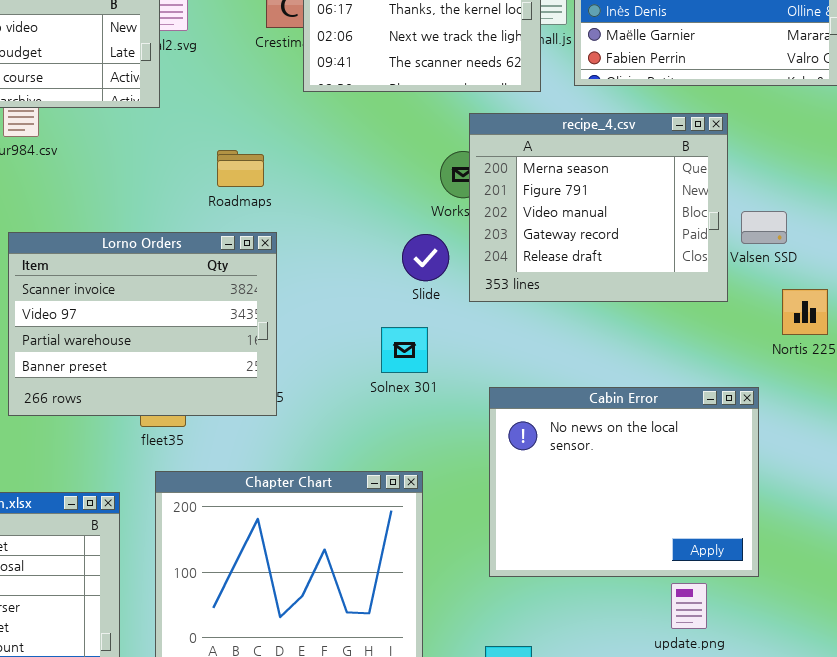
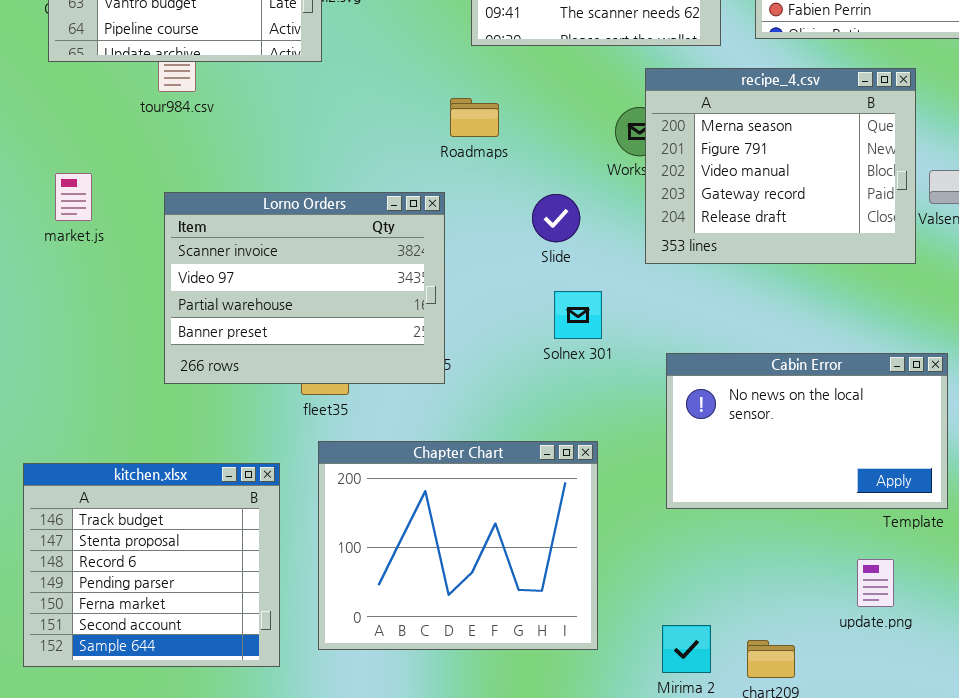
Roadmaps: [217,150,264,187] -> [450,98,499,137], moved
Slide: [402,234,449,281] -> [532,194,580,242], moved
Cabin Error: [489,387,759,577] -> [666,353,948,509], resized

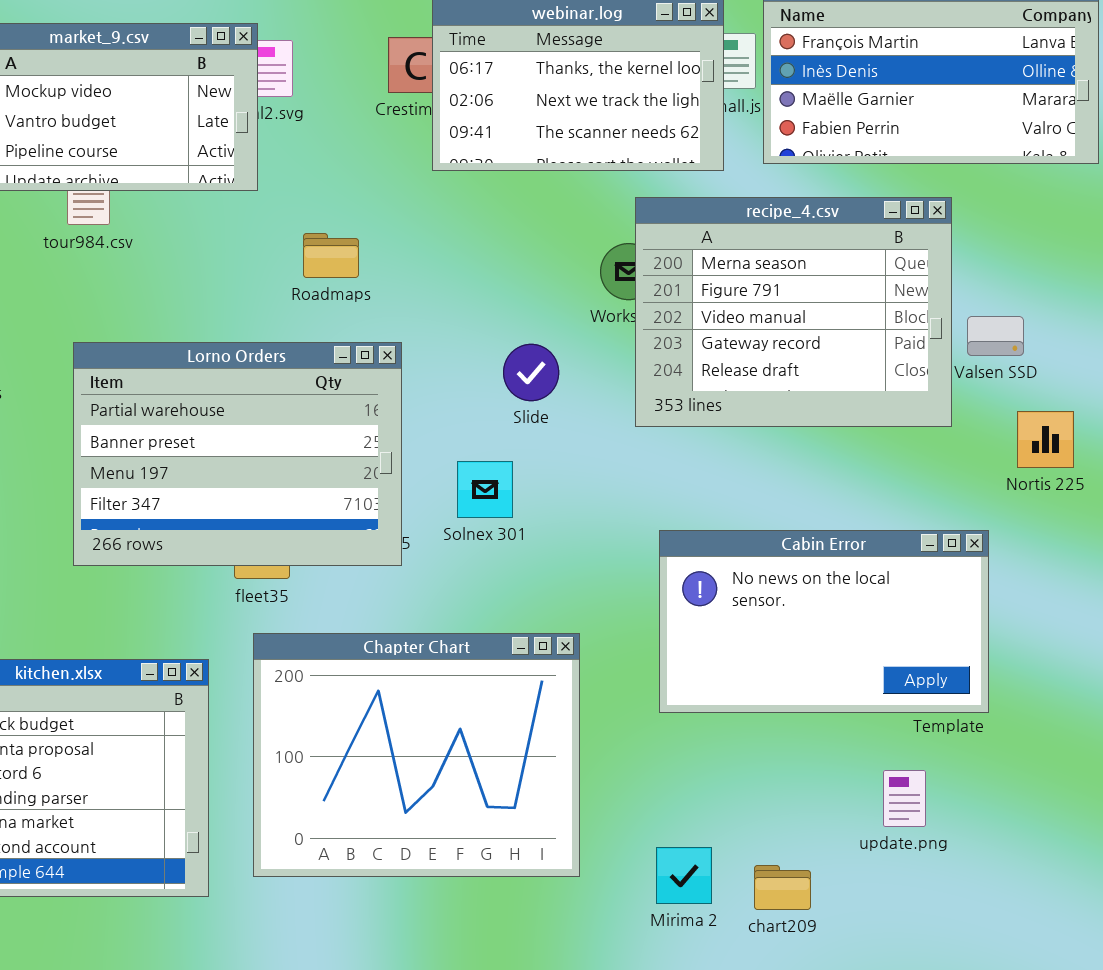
Roadmaps: [450,98,499,137] -> [303,233,359,278], moved
Lorno Orders: [164,192,445,384] -> [73,342,402,566], scrolled down 2 rows
Solnex 301: [554,291,602,339] -> [457,461,513,518], moved

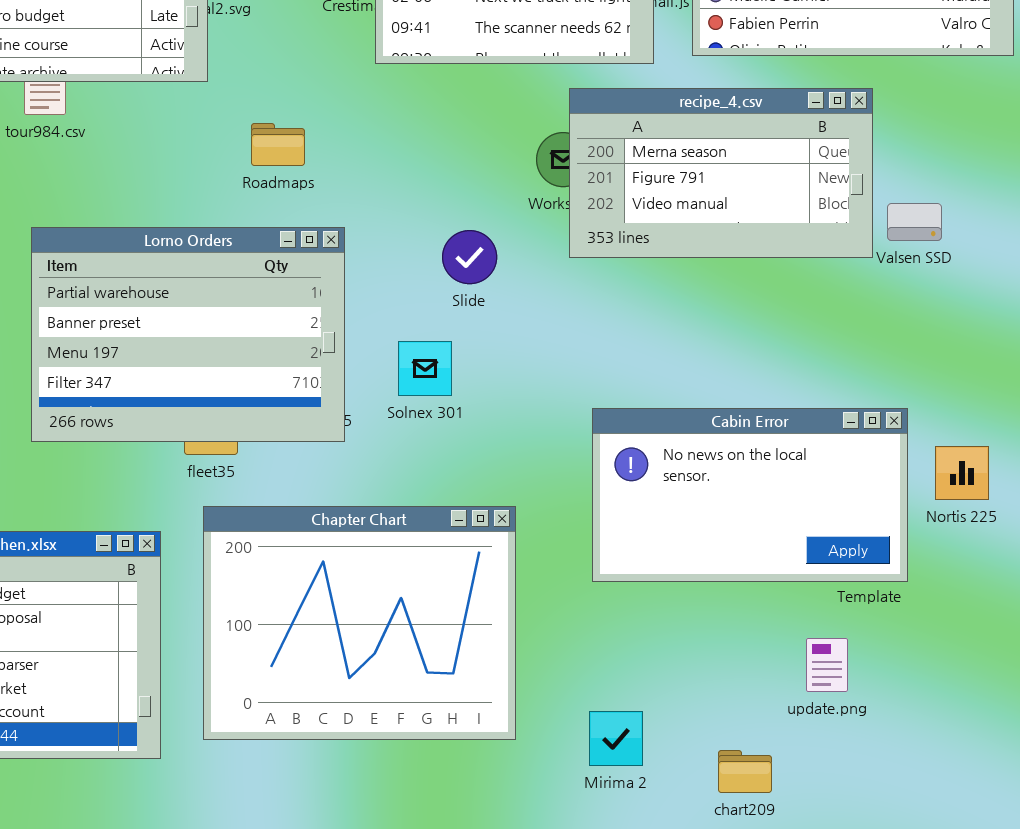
recipe_4.csv: [635,197,952,427] -> [569,88,873,258], resized
Nortis 225: [1017,411,1074,468] -> [935,446,989,500], moved
chart209: [754,865,811,910] -> [718,750,772,793], moved

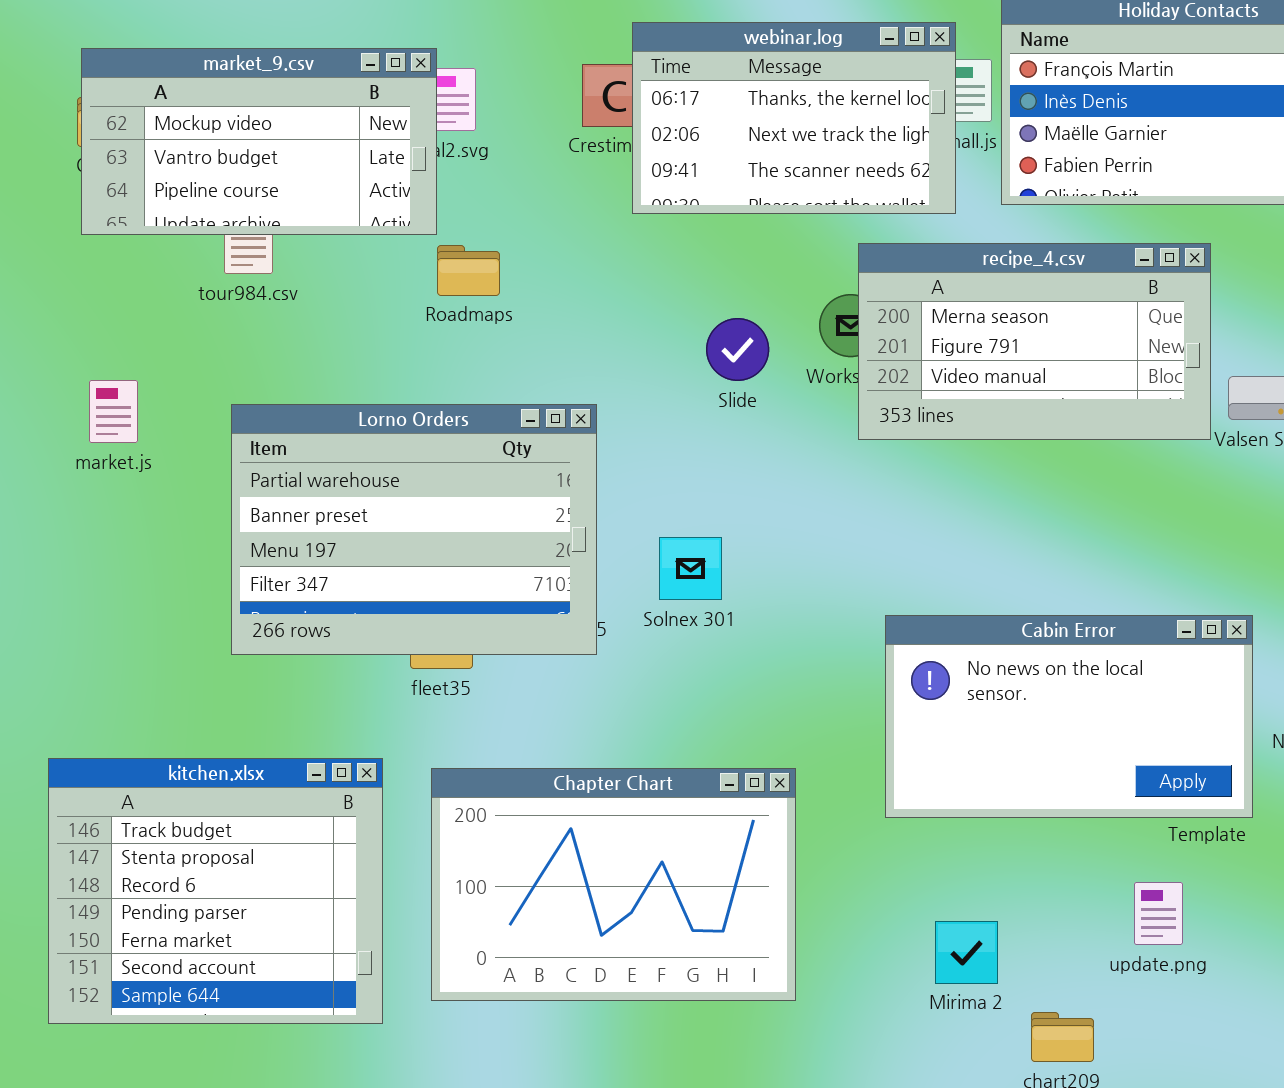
Roadmaps: [251,123,305,166] -> [437,245,500,296], moved
Slide: [442,230,497,284] -> [706,318,769,381], moved
Chapter Chart: [203,506,516,740] -> [431,768,796,1001], resized
Mirima 2: [589,711,643,766] -> [935,921,998,984], moved

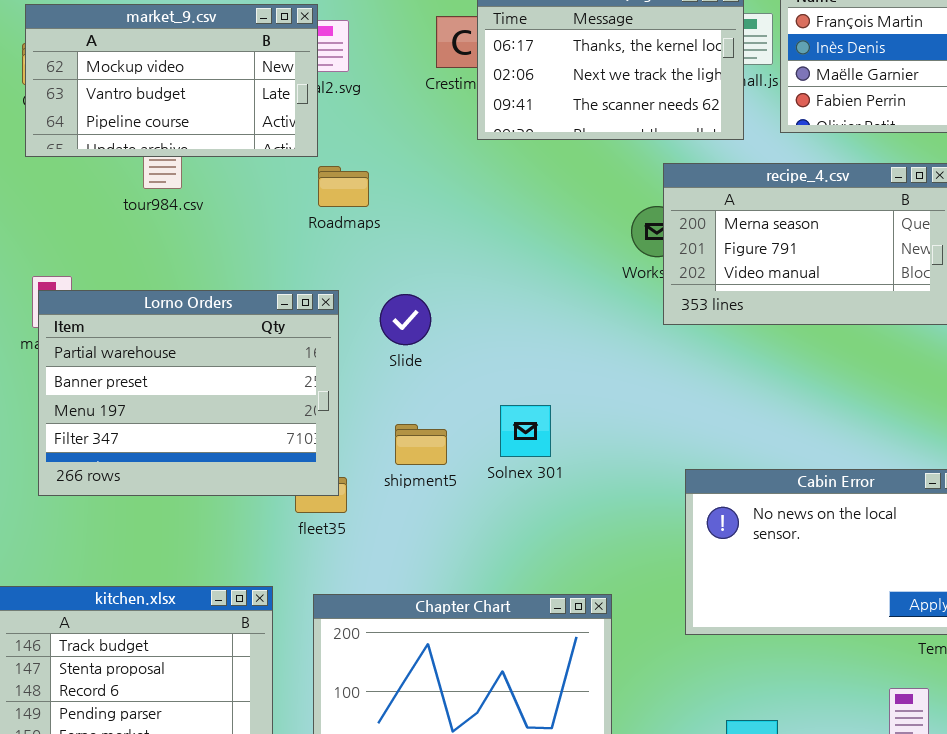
Slide: [706,318,769,381] -> [380,294,431,345], moved
Lorno Orders: [231,404,597,655] -> [38,290,339,496], moved

